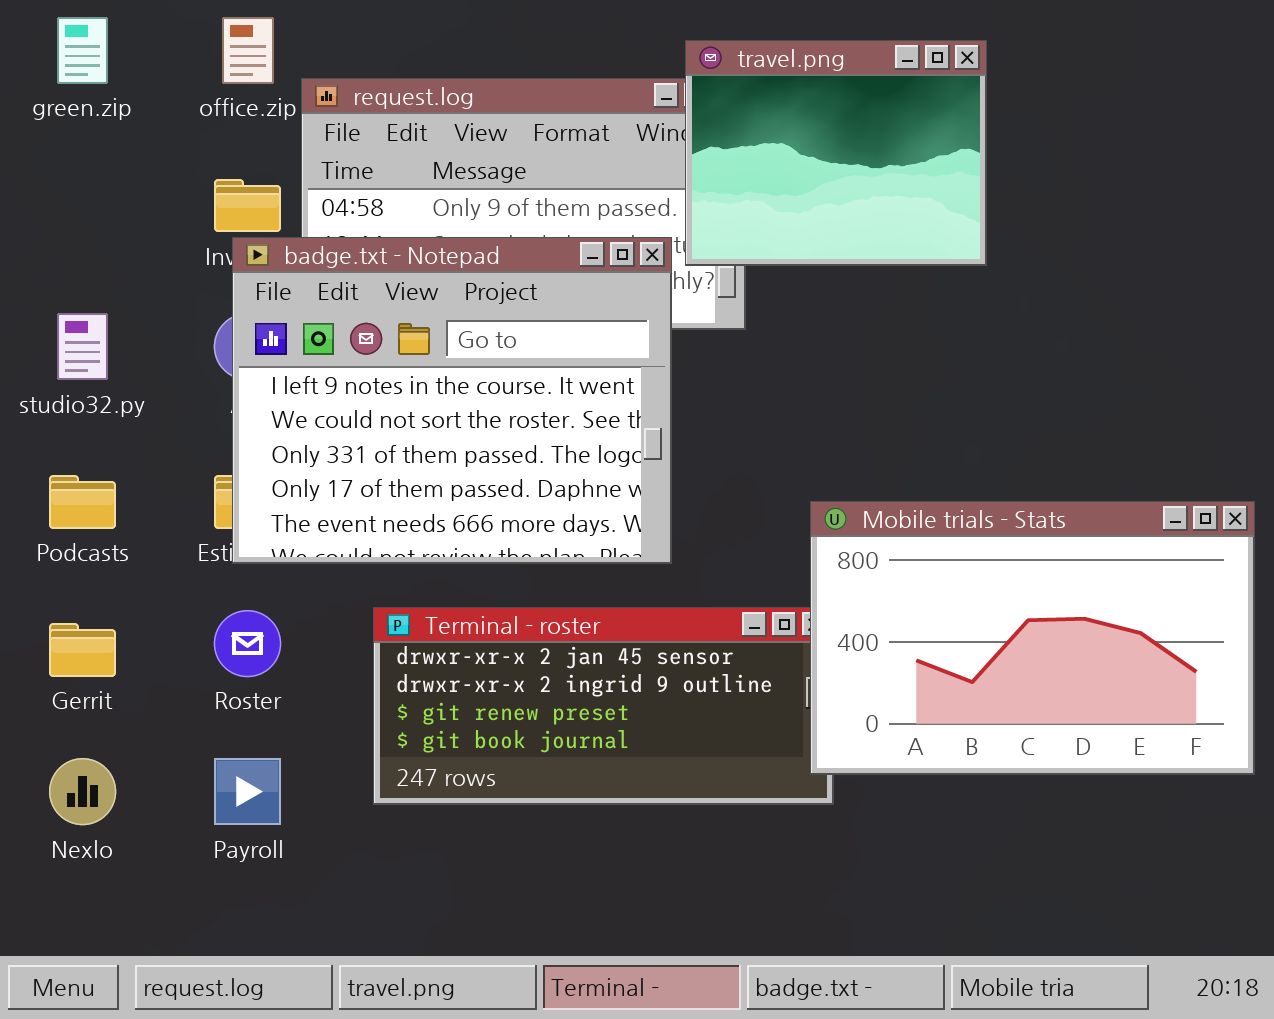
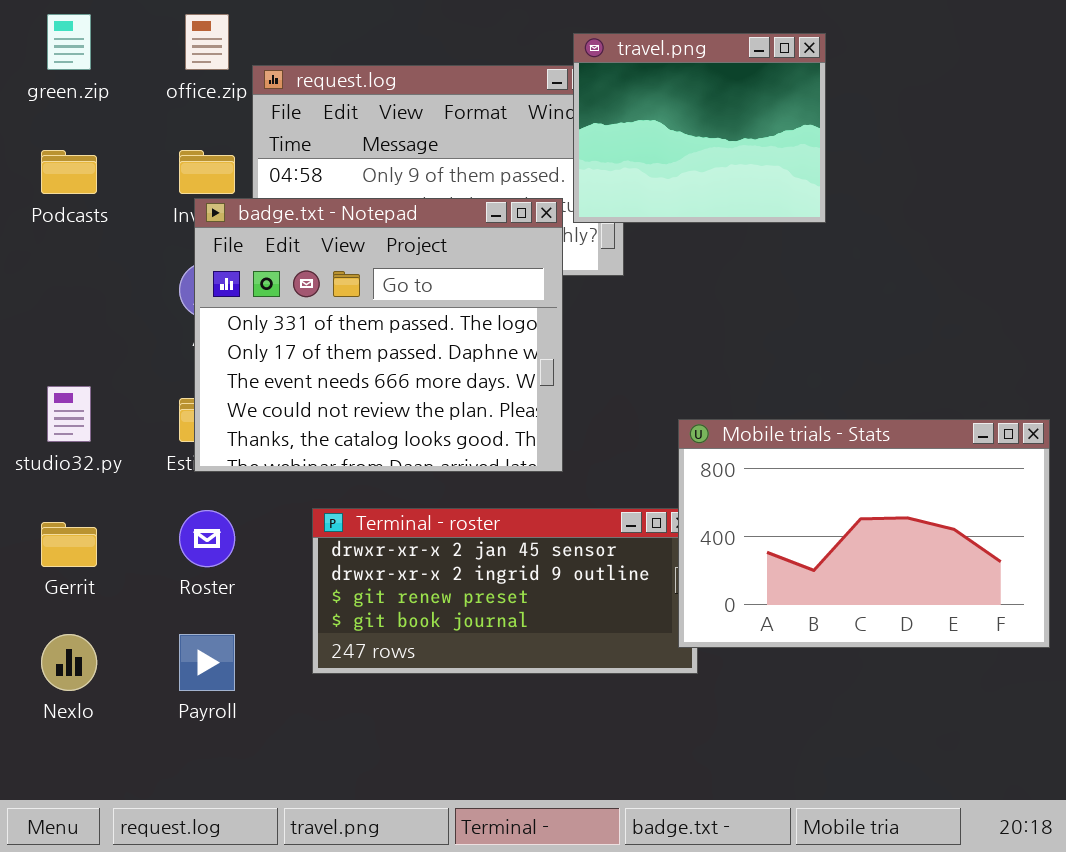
badge.txt - Notepad: [232,237,672,564] -> [194,198,563,472], scrolled down 2 rows
studio32.py: [57,313,108,380] -> [47,386,91,442], moved
Podcasts: [49,475,116,529] -> [41,150,97,194], moved

